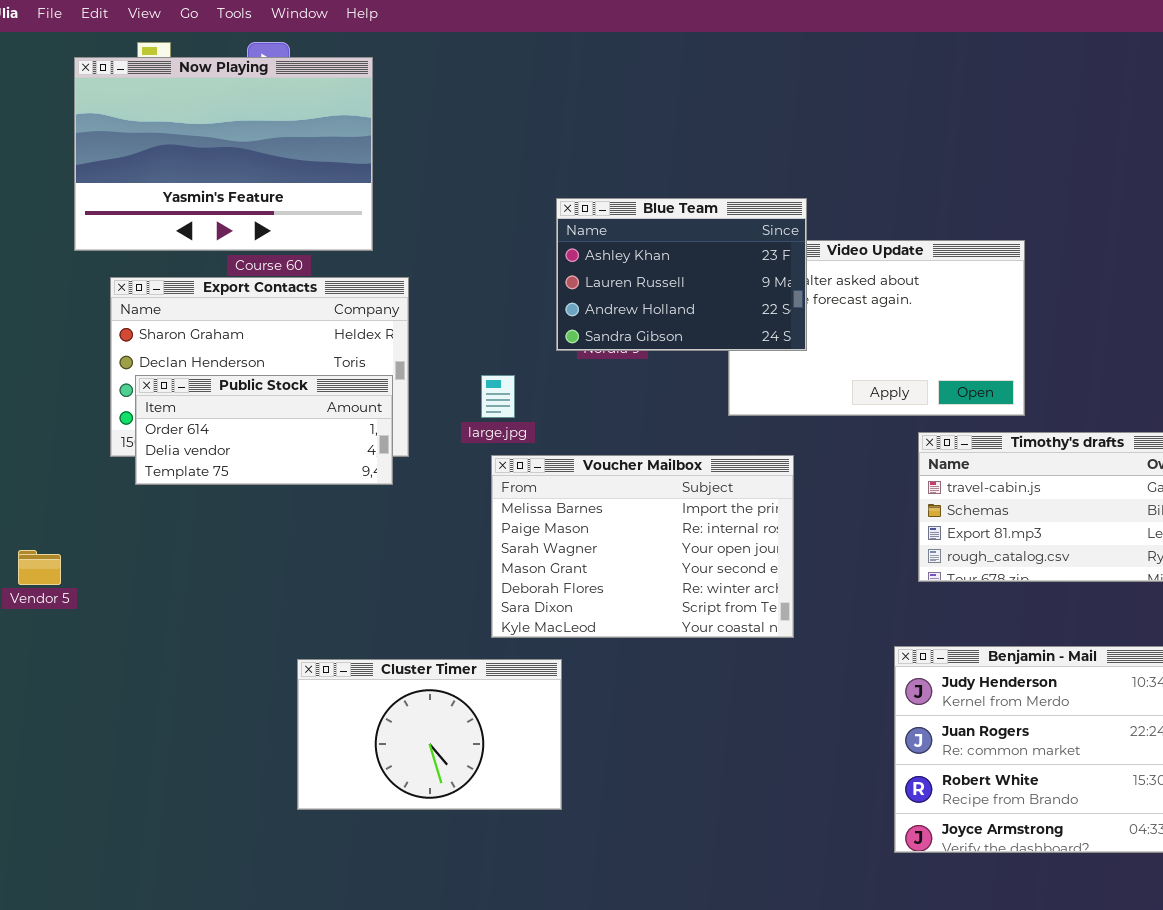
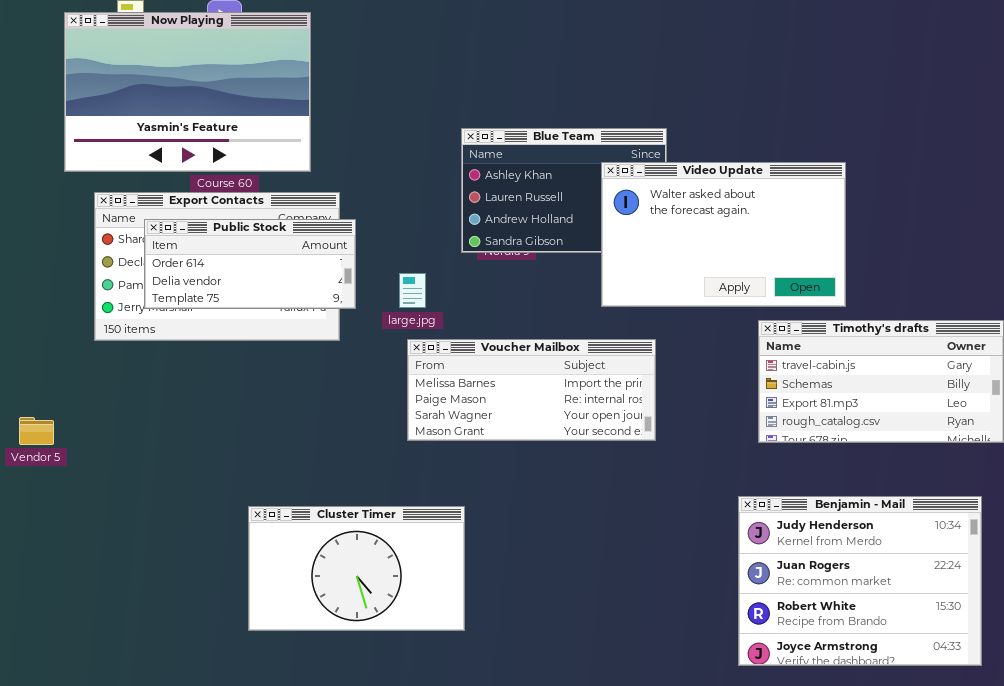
Video Update: [728,240,1025,416] -> [601,162,846,307], raised
Public Stock: [135,375,393,485] -> [144,219,356,309], moved
Voucher Mailbox: [491,455,794,638] -> [407,339,656,441], resized

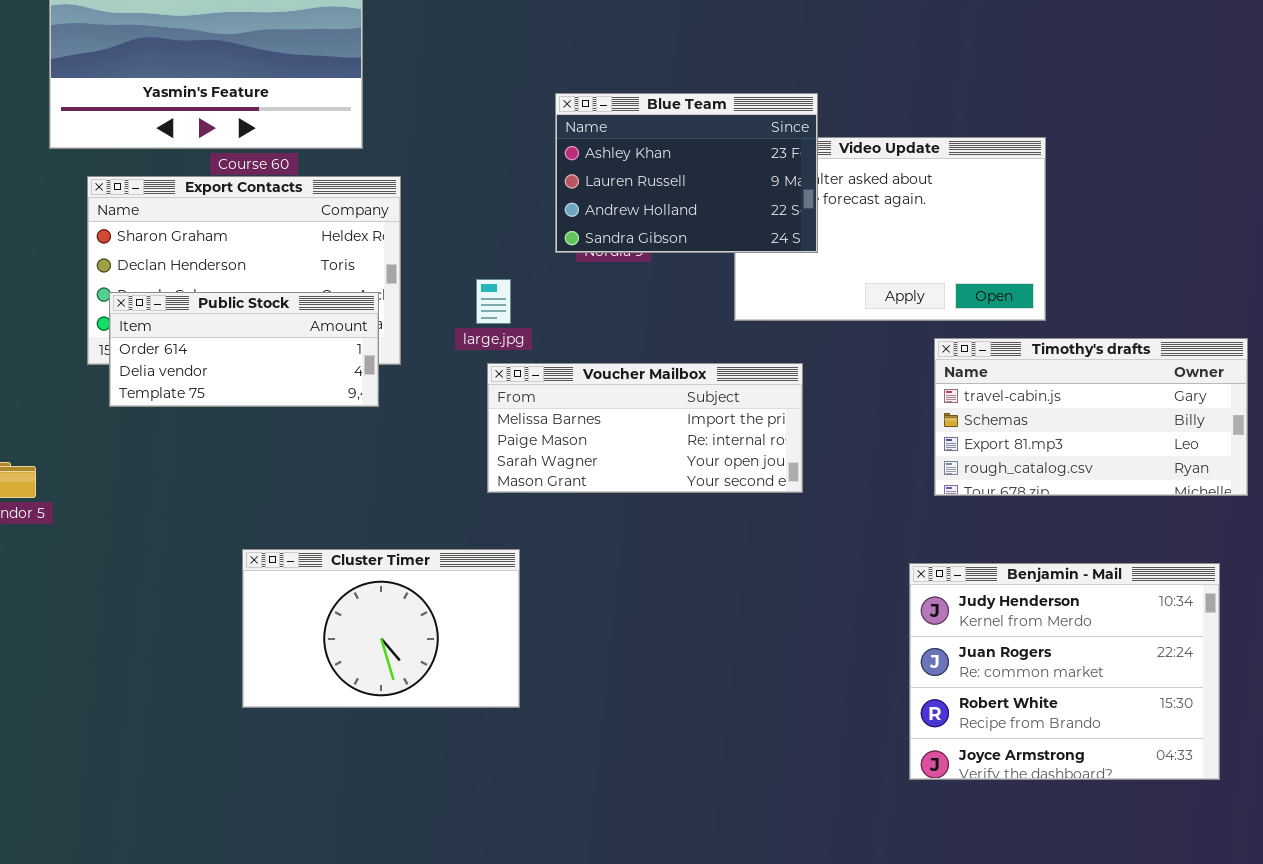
Blue Team: [461,128,667,253] -> [555,93,818,253], raised
Public Stock: [144,219,356,309] -> [109,292,379,407], moved
Cluster Timer: [248,506,465,631] -> [242,549,520,708], moved

